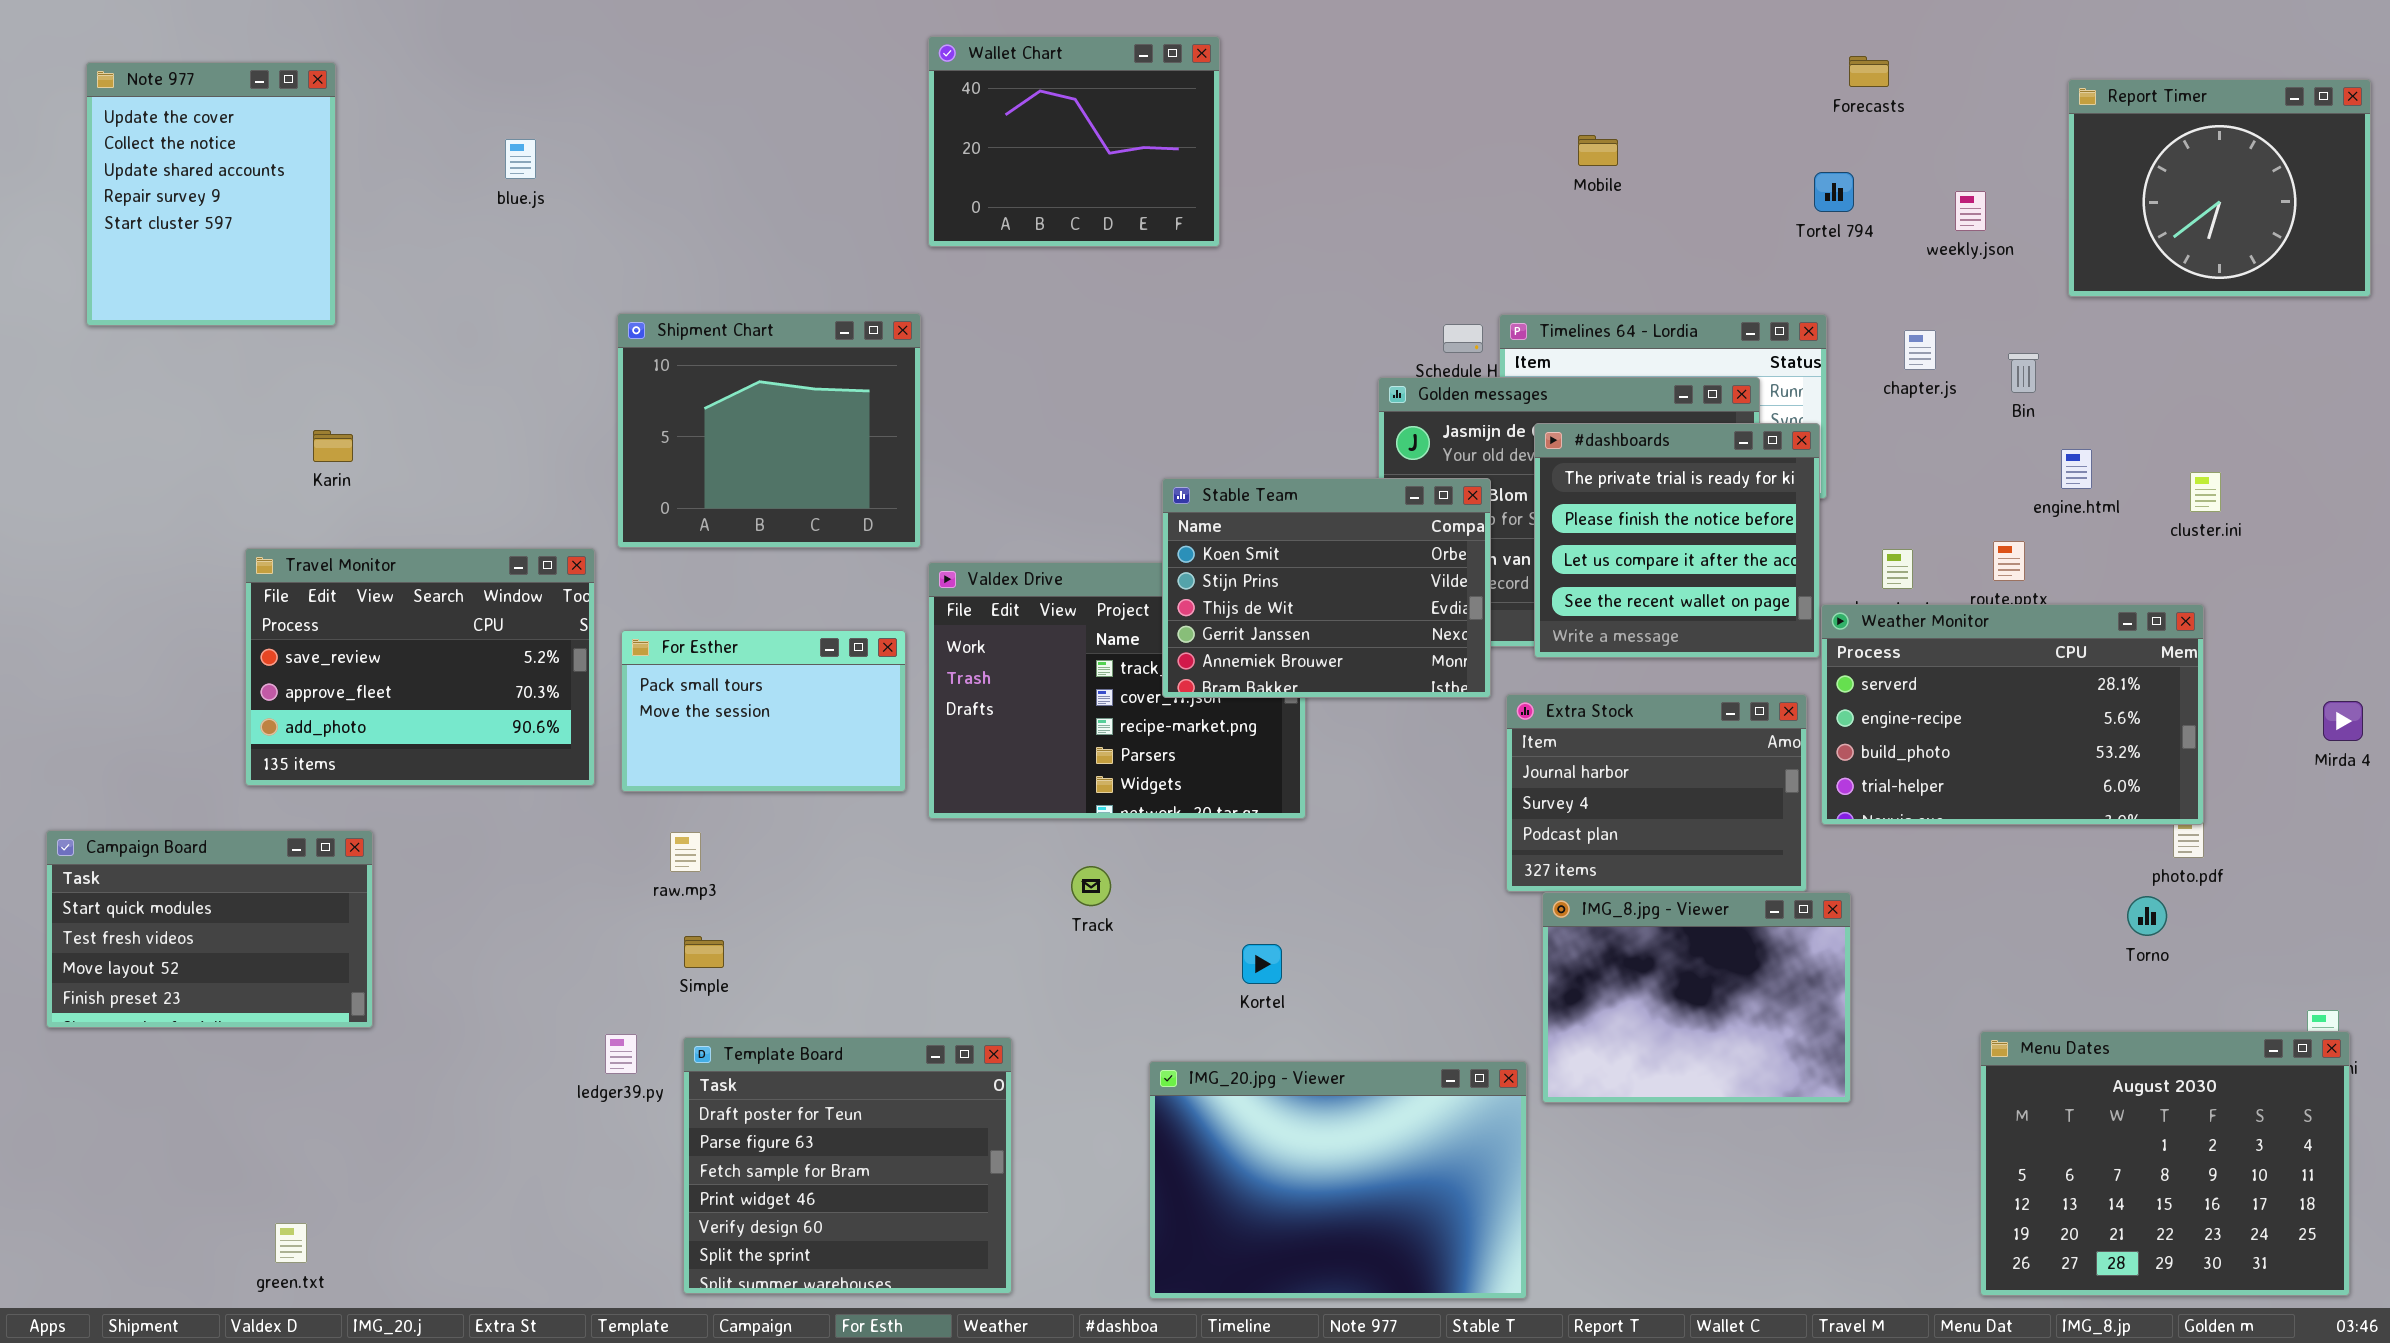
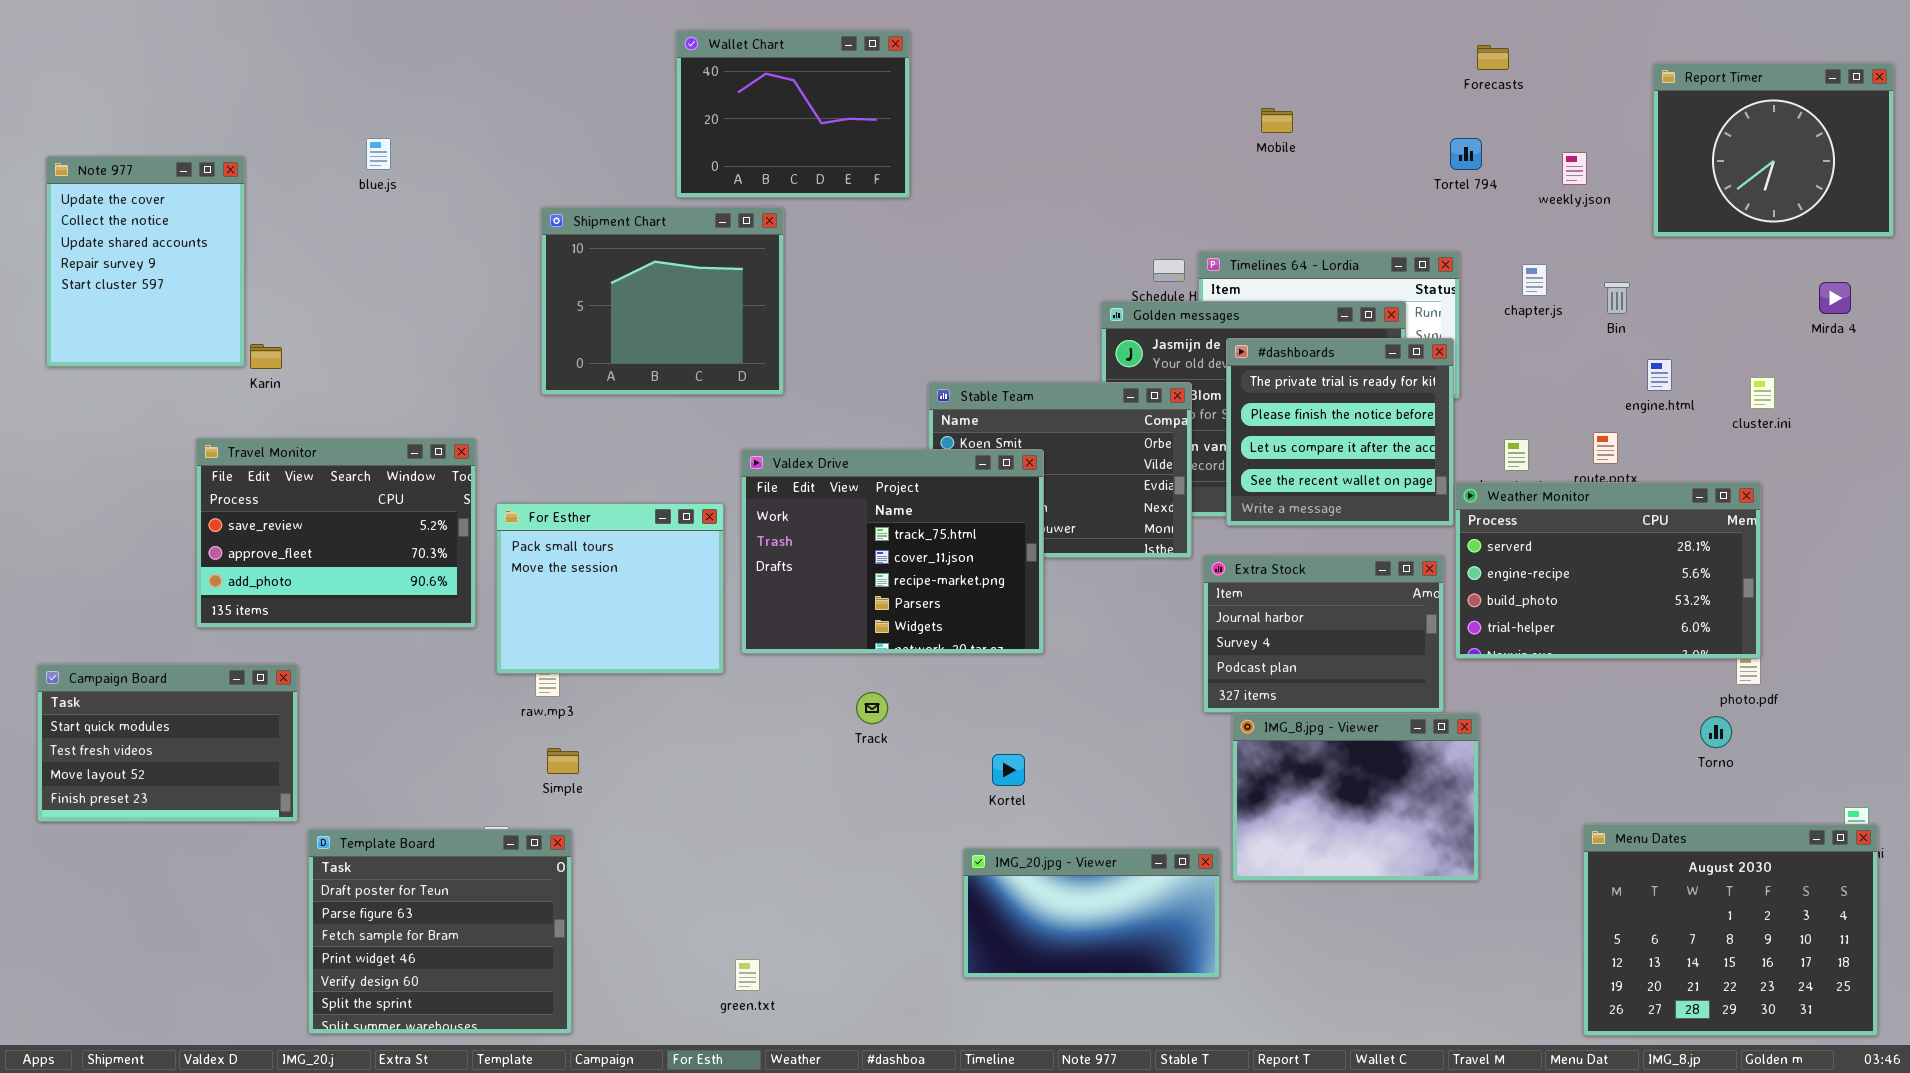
Wallet Chart: [928,36,1220,247] -> [676,30,910,198], moved
Note 977: [86,62,336,326] -> [46,156,245,367], moved
blue.js: [505,139,536,179] -> [366,138,391,170], moved
Shipment Chart: [617,313,921,548] -> [541,207,784,395], moved
Valdex Drive: [928,562,1306,819] -> [741,449,1044,654], raised
For Esther: [621,630,906,792] -> [496,503,724,674], resized
Mirda 4: [2323,701,2363,741] -> [1819,282,1851,314], moved
Template Board: [683,1037,1012,1294] -> [308,829,572,1034], moved
IMG_20.jpg - Viewer: [1149,1061,1527,1299] -> [963,848,1220,978], resized
green.txt: [275,1223,307,1263] -> [735,959,760,991], moved

